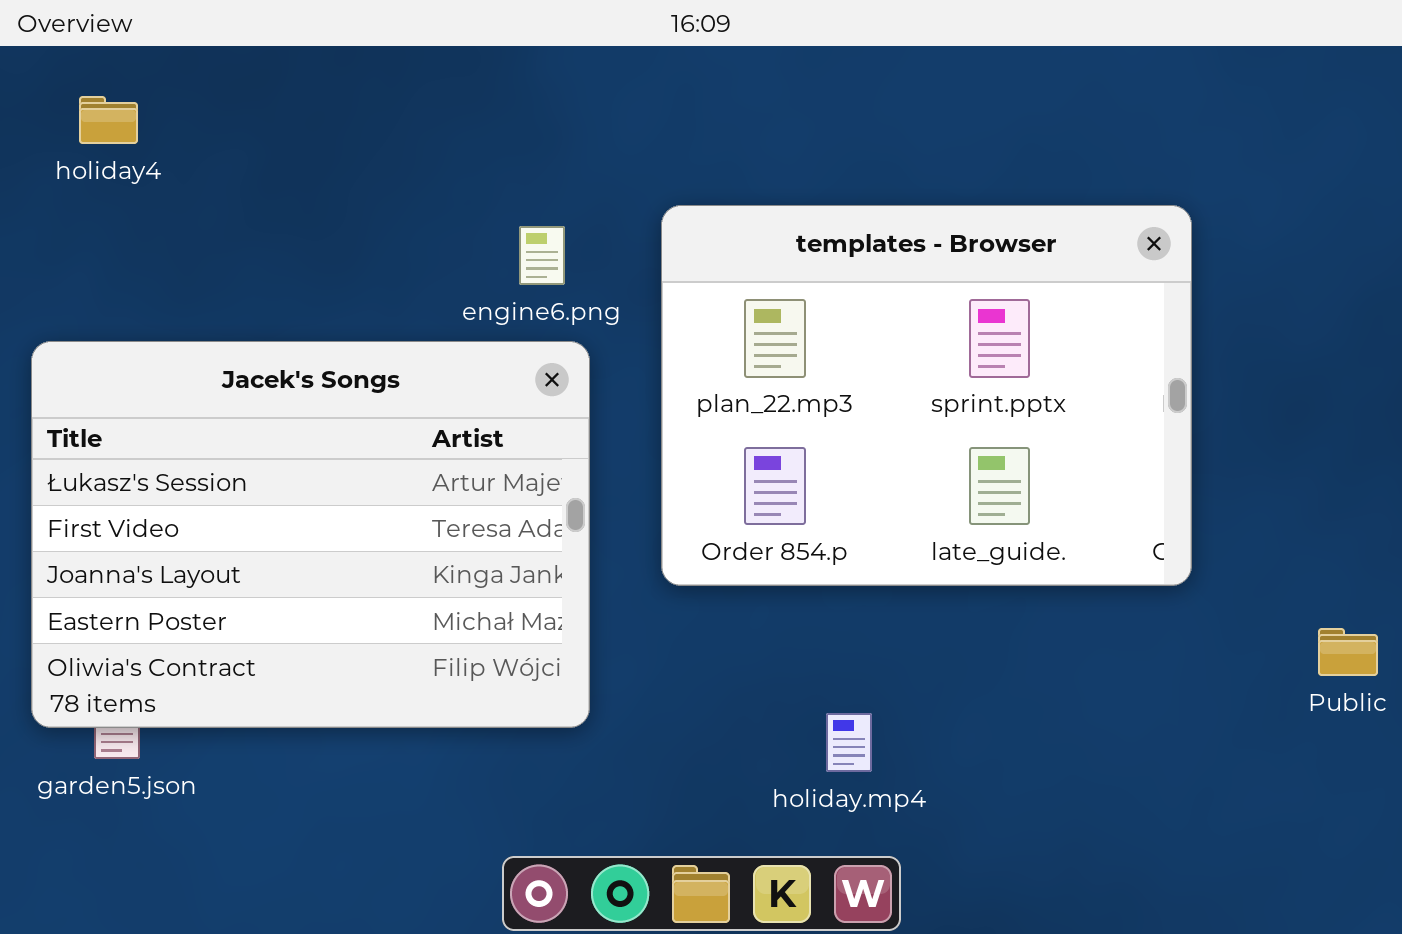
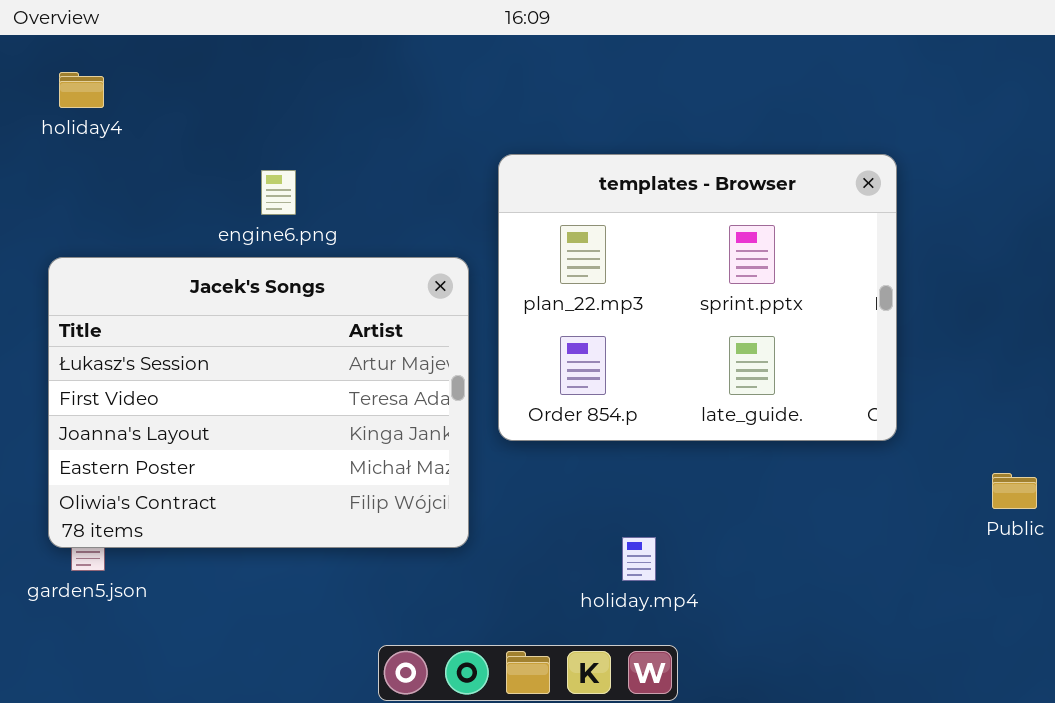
engine6.png: [519,226,565,285] -> [261,170,296,215], moved
Jacek's Songs: [31,341,590,728] -> [48,257,469,548], moved

